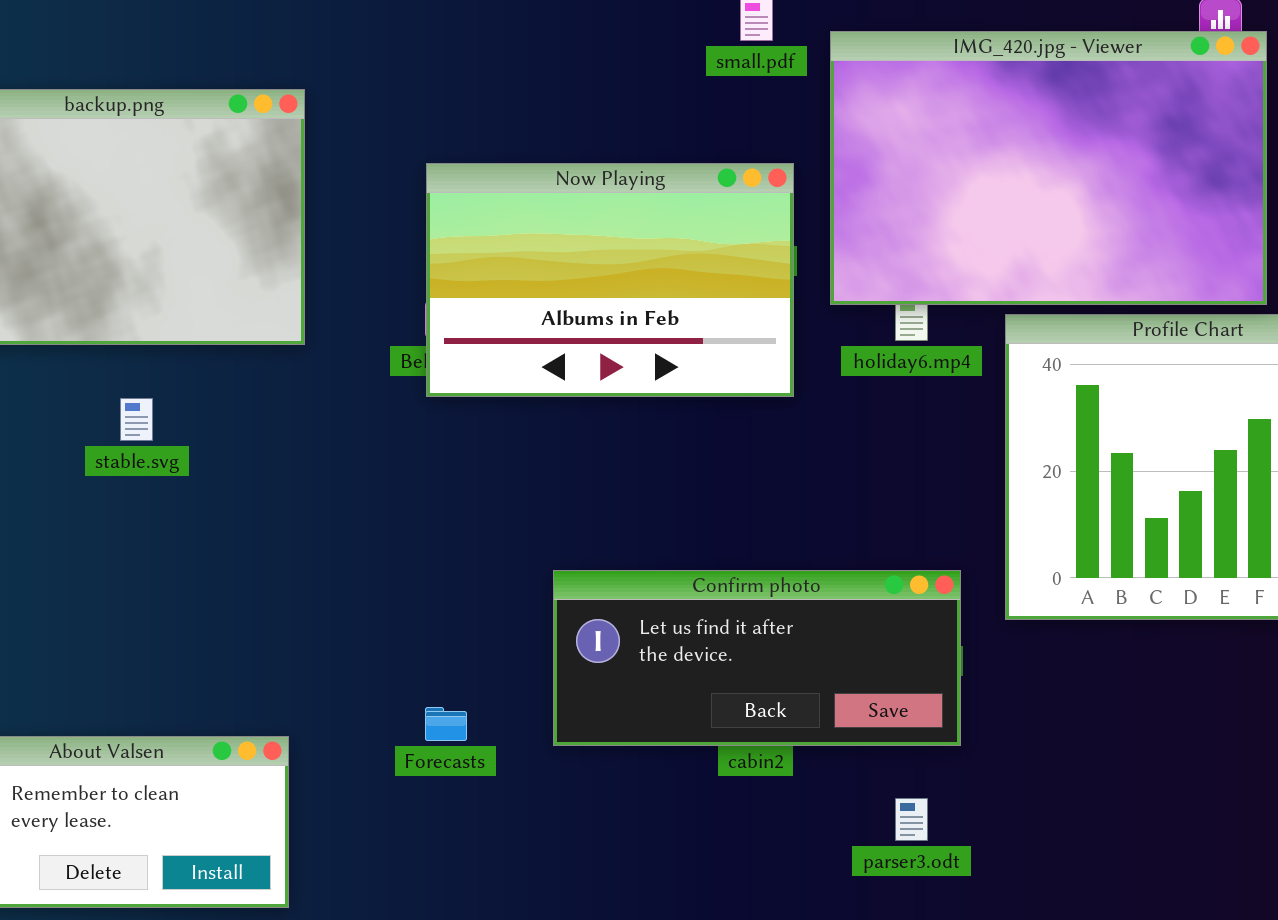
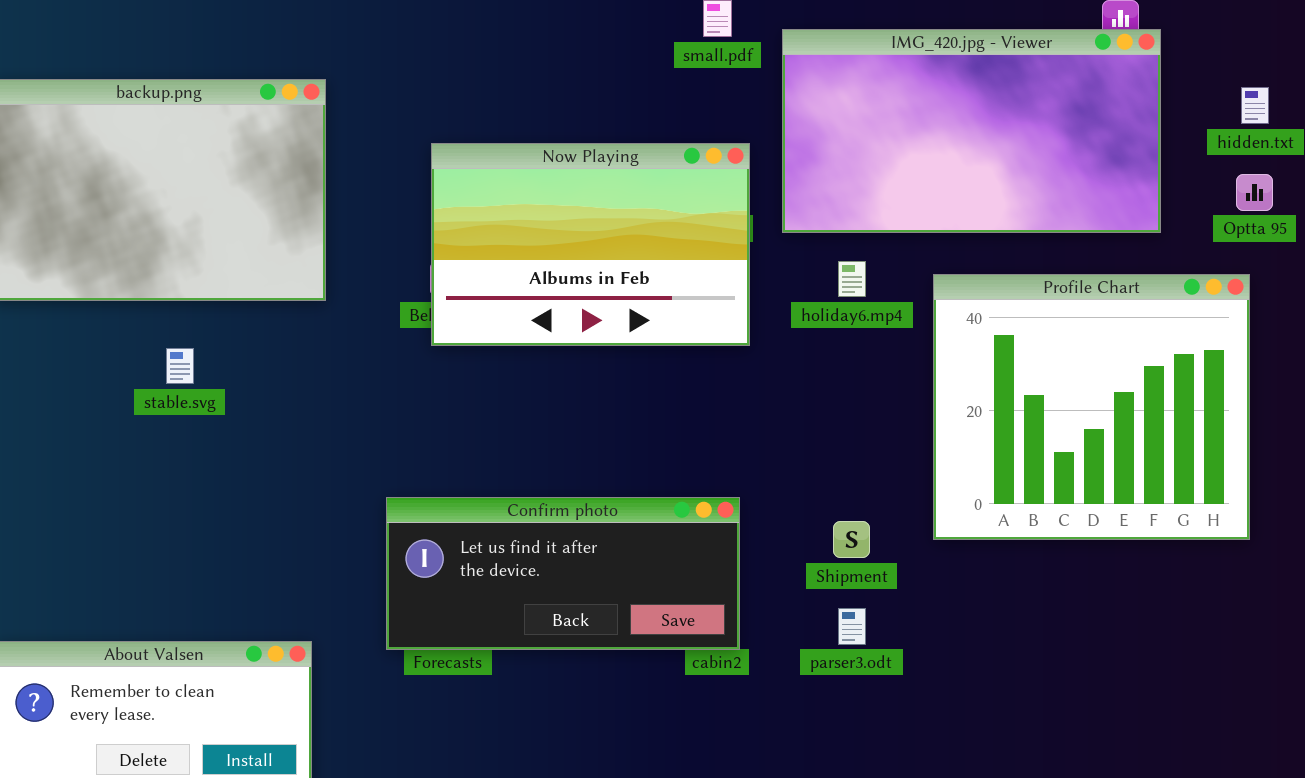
IMG_420.jpg - Viewer: [830,31,1267,305] -> [782,29,1161,233], resized
Confirm photo: [553,570,961,746] -> [386,497,740,650], moved
parser3.odt: [895,798,928,841] -> [838,608,866,645], moved

